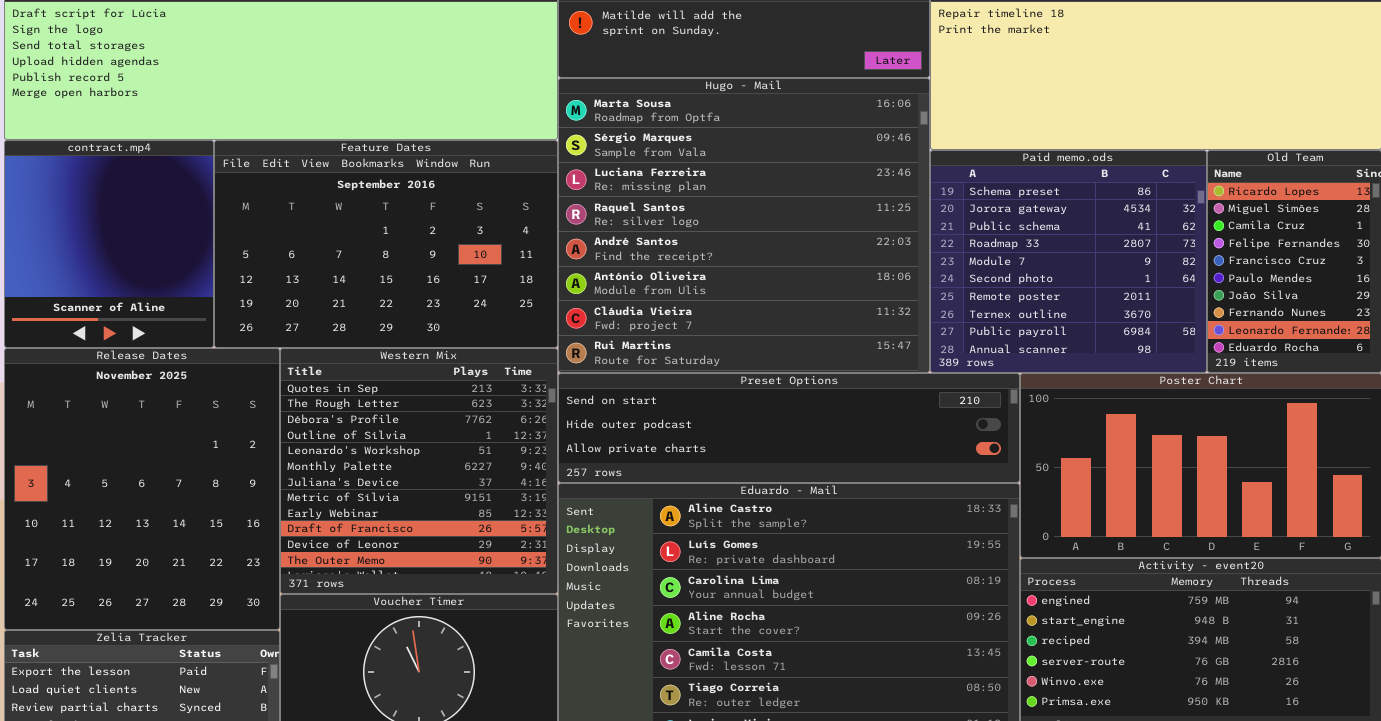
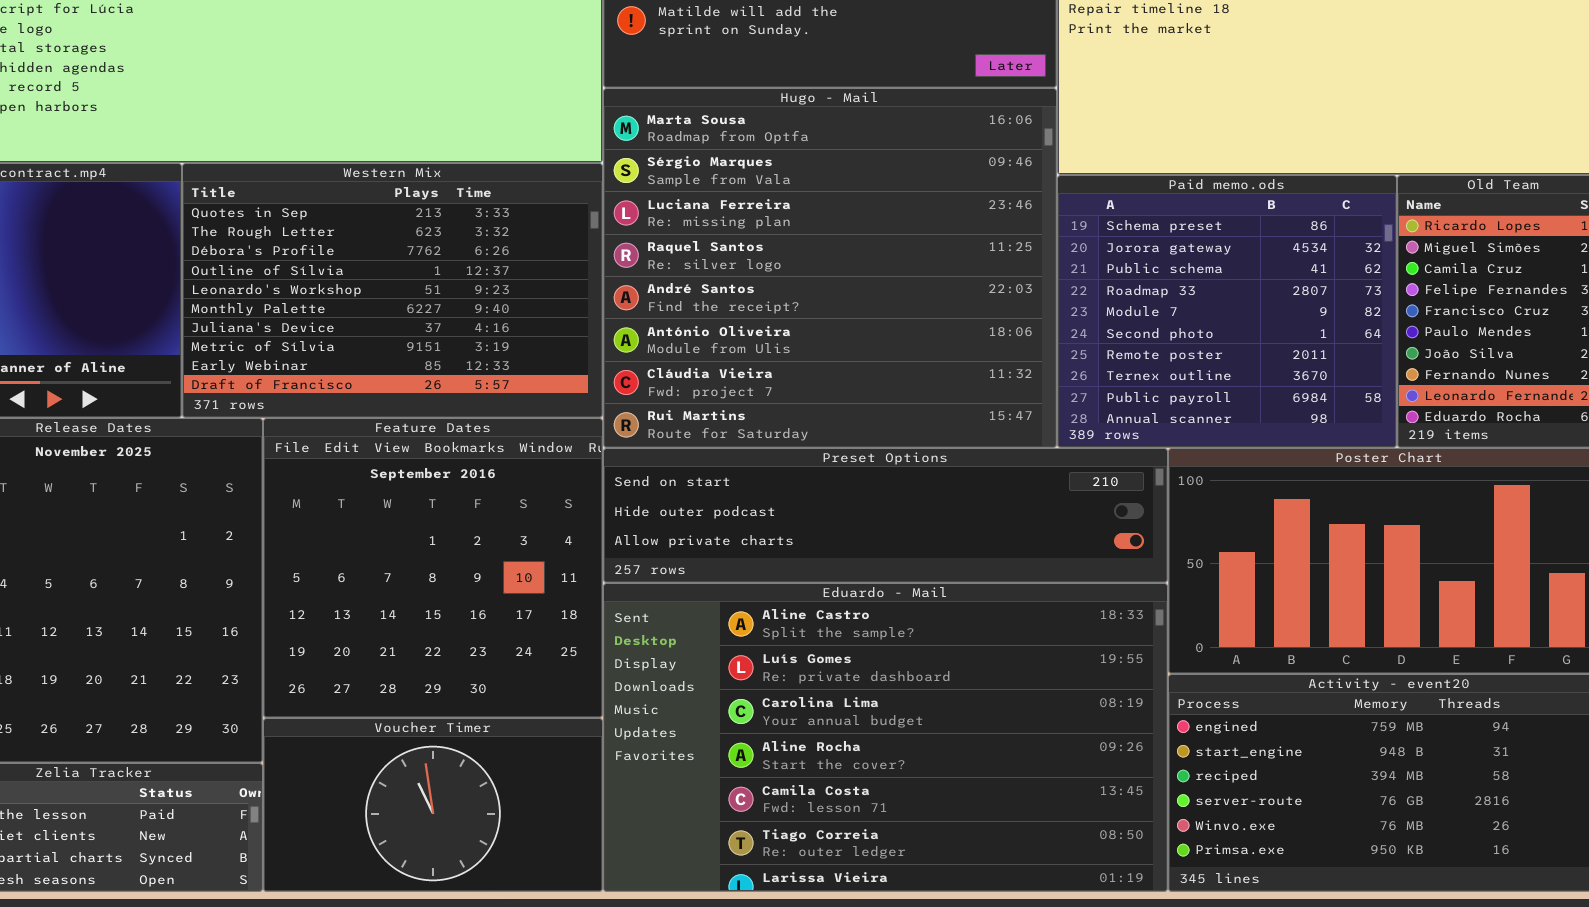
Feature Dates: [214,140,558,348] -> [263,418,603,718], moved, resized
Western Mix: [280,348,558,594] -> [182,163,603,418], moved, resized

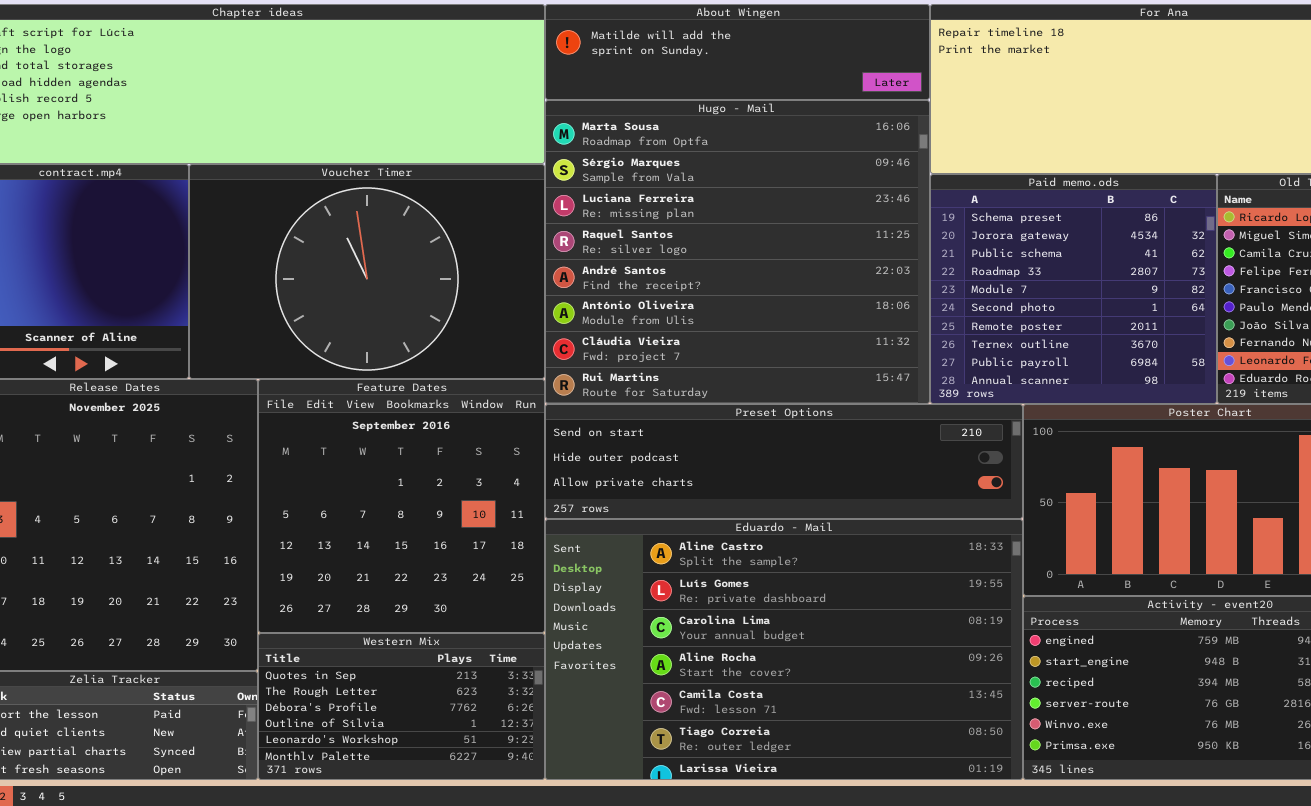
Western Mix: [182,163,603,418] -> [258,633,545,780], moved, resized
Voucher Timer: [263,718,603,892] -> [189,164,545,379], moved, resized

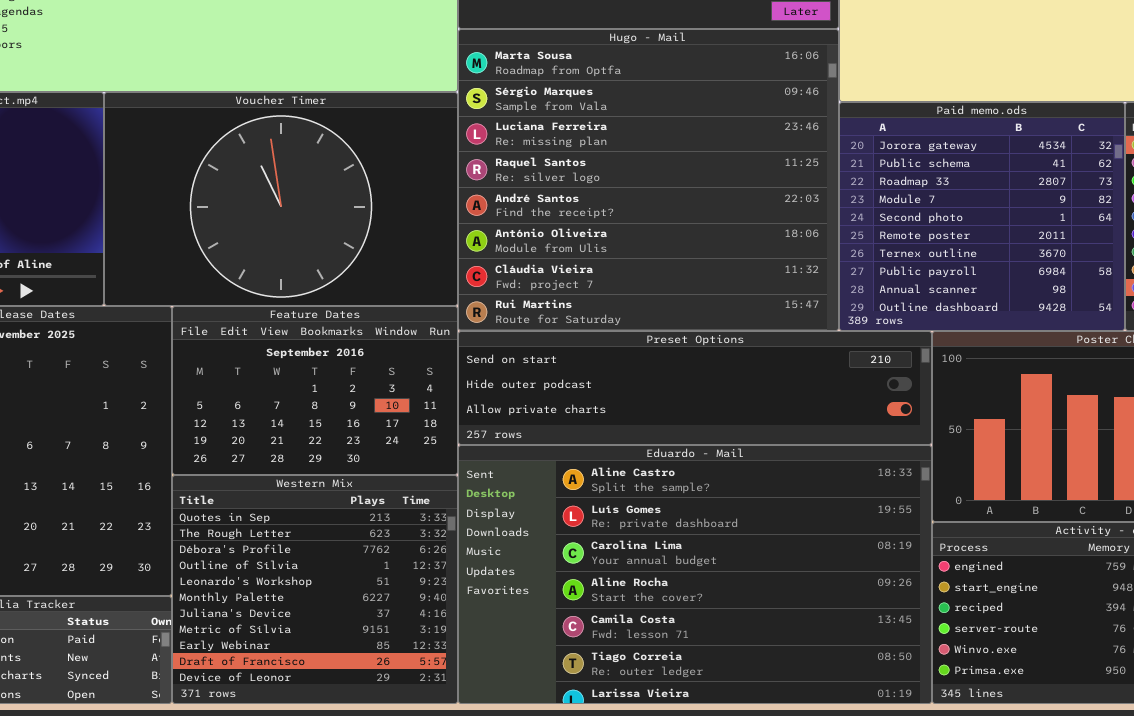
Paid memo.ods: [930,174,1217,404] -> [839,102,1125,331], scrolled down 1 row
Feature Dates: [258,379,545,633] -> [172,306,458,475], resized
Western Mix: [258,633,545,780] -> [172,475,458,704], resized

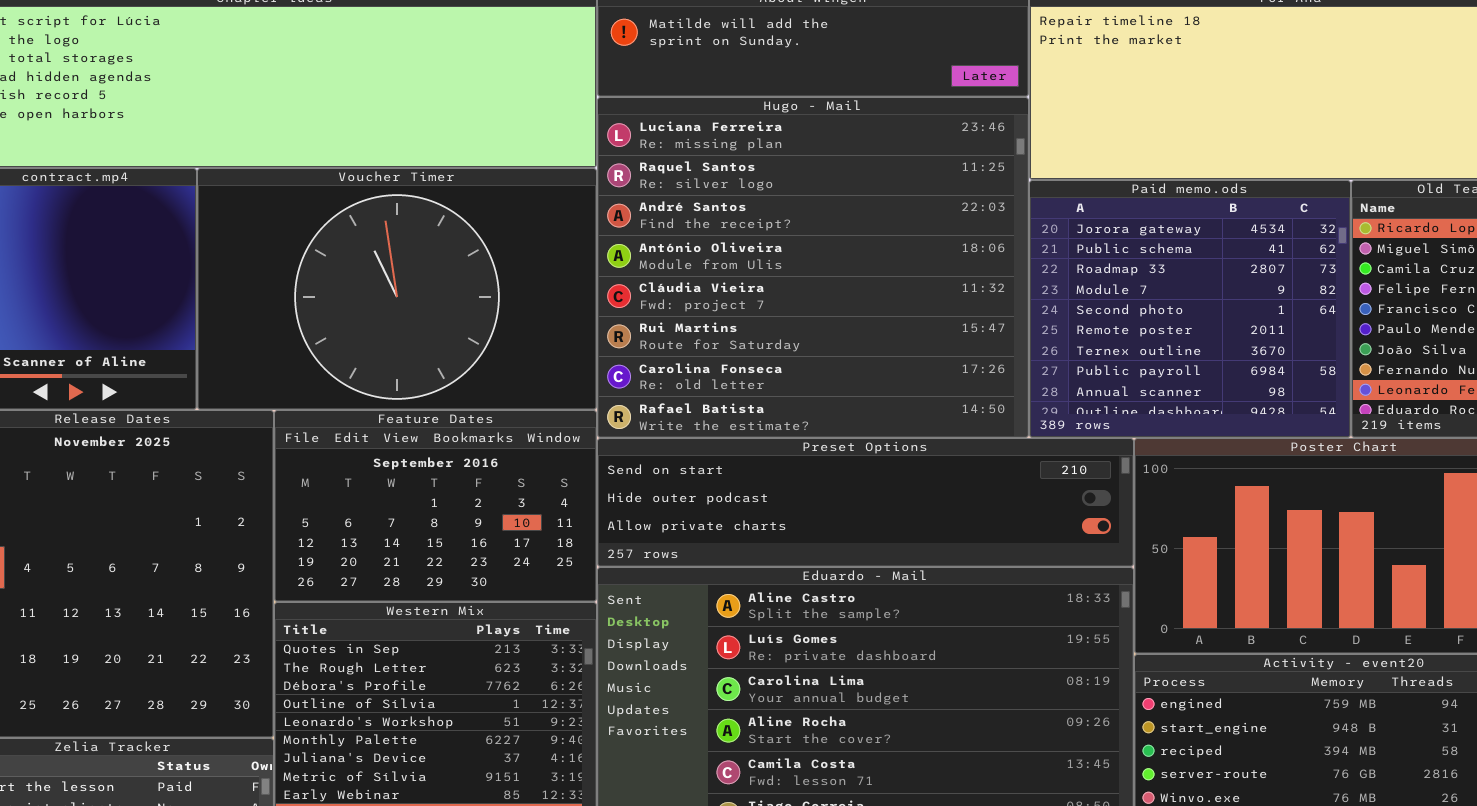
Hugo - Mail: [458,29,839,331] -> [597,97,1029,438], scrolled down 2 rows

